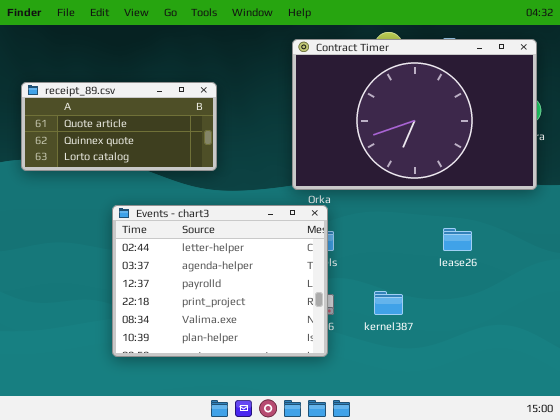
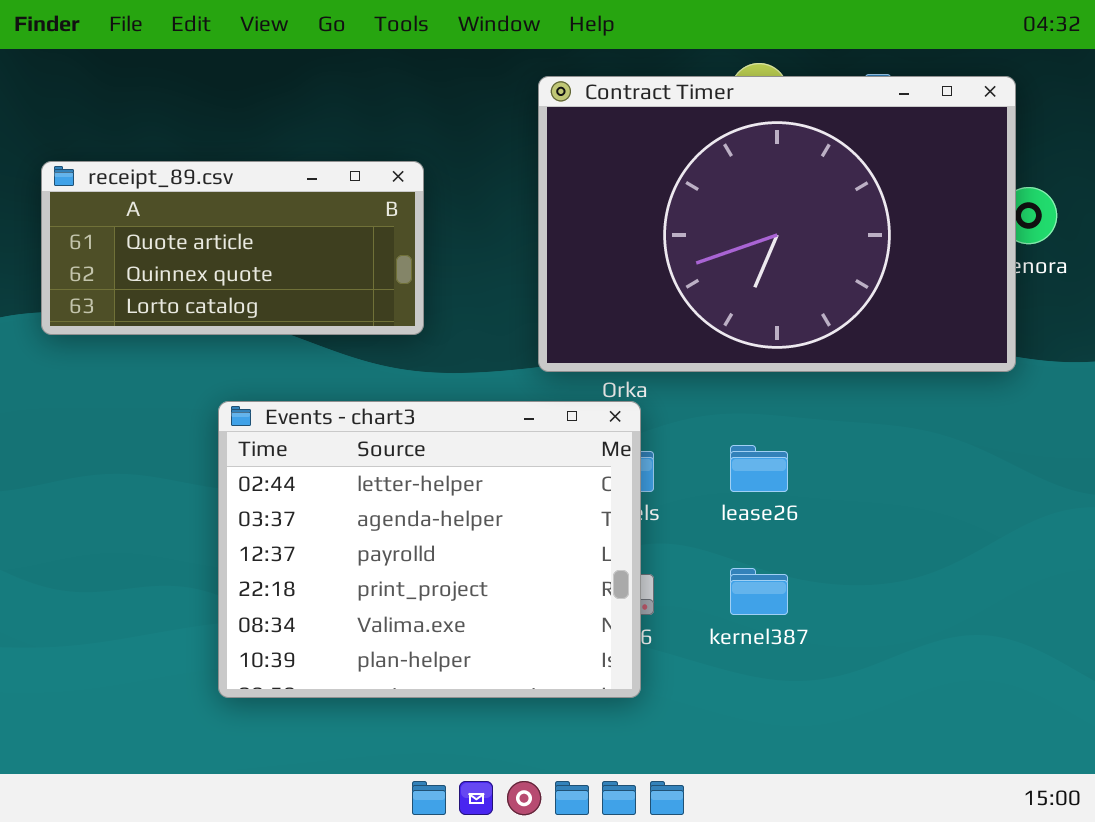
Contract Timer: [292,39,537,190] -> [538,76,1016,372], moved
lease26: [443,228,472,251] -> [730,445,788,492], moved

